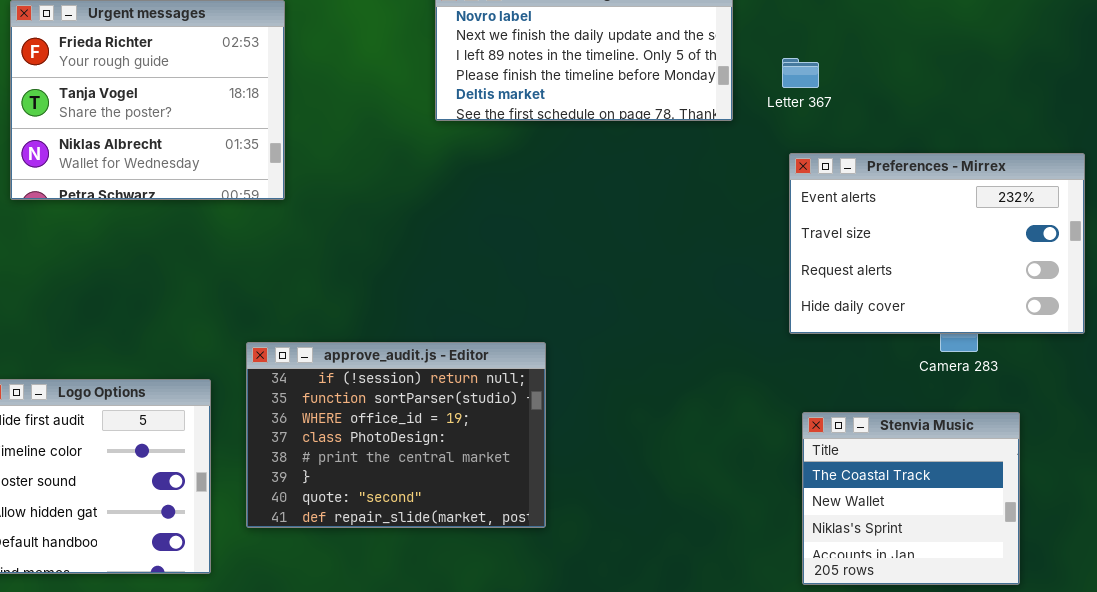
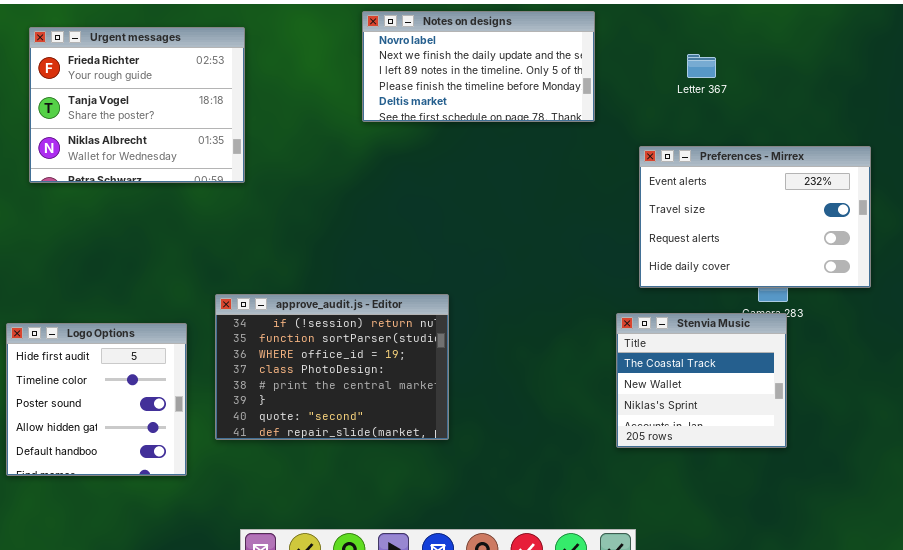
Letter 367: [782,58,819,88] -> [687,54,716,78], moved
Stenvia Music: [802,412,1020,585] -> [616,313,787,448], moved

